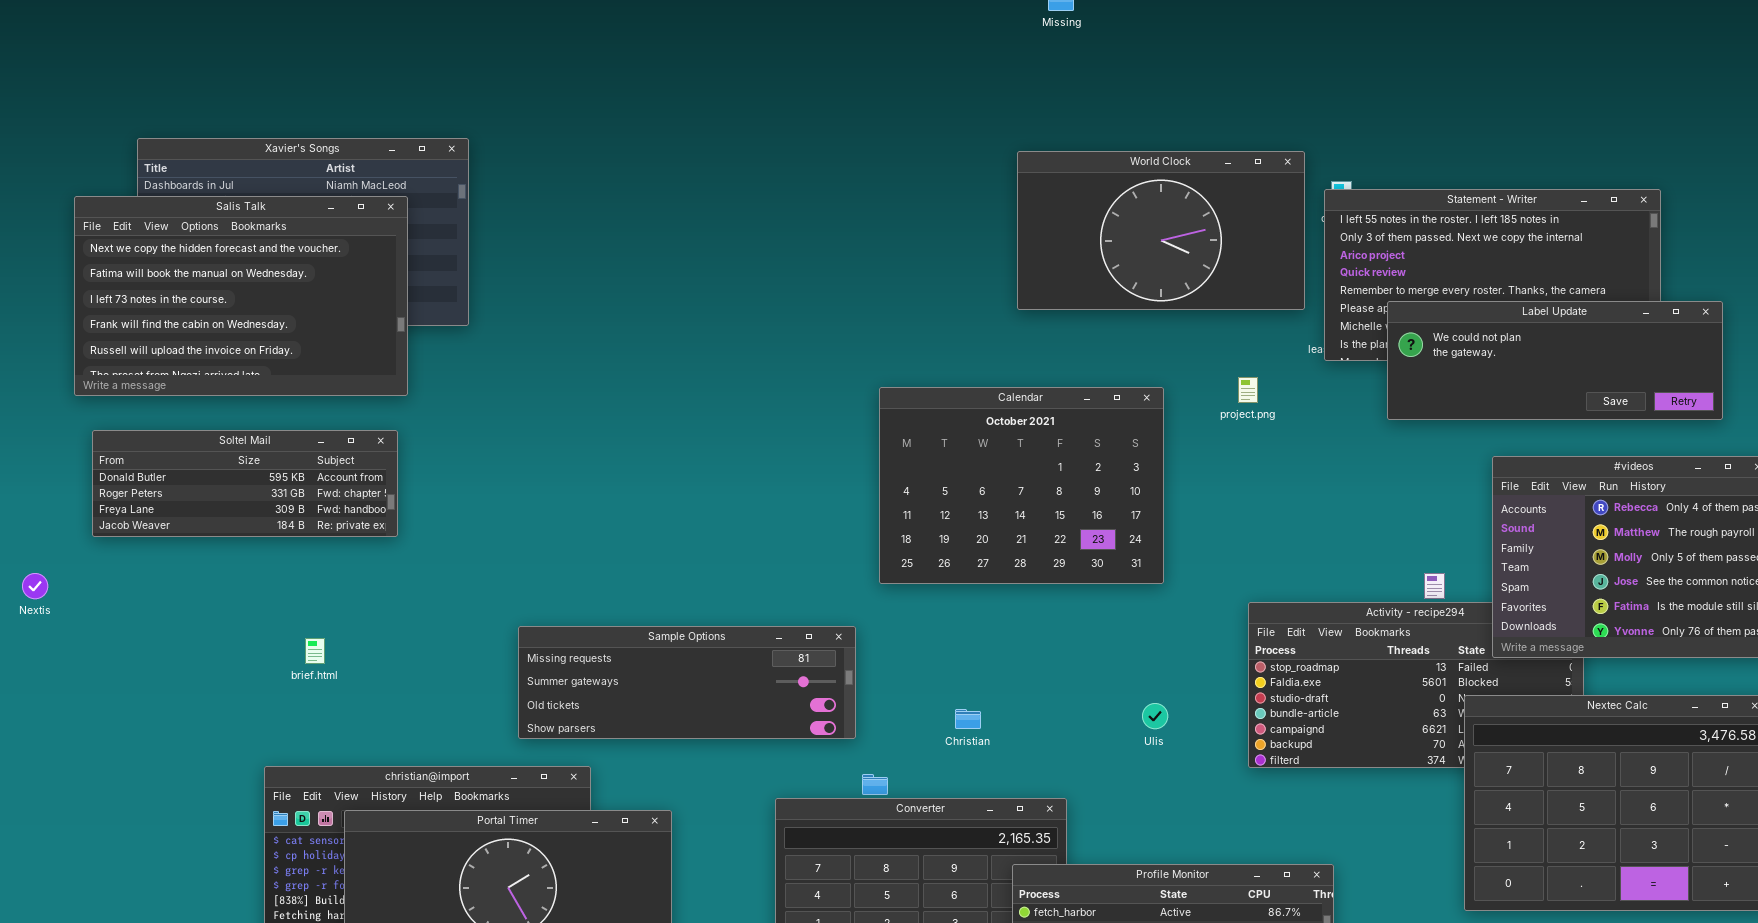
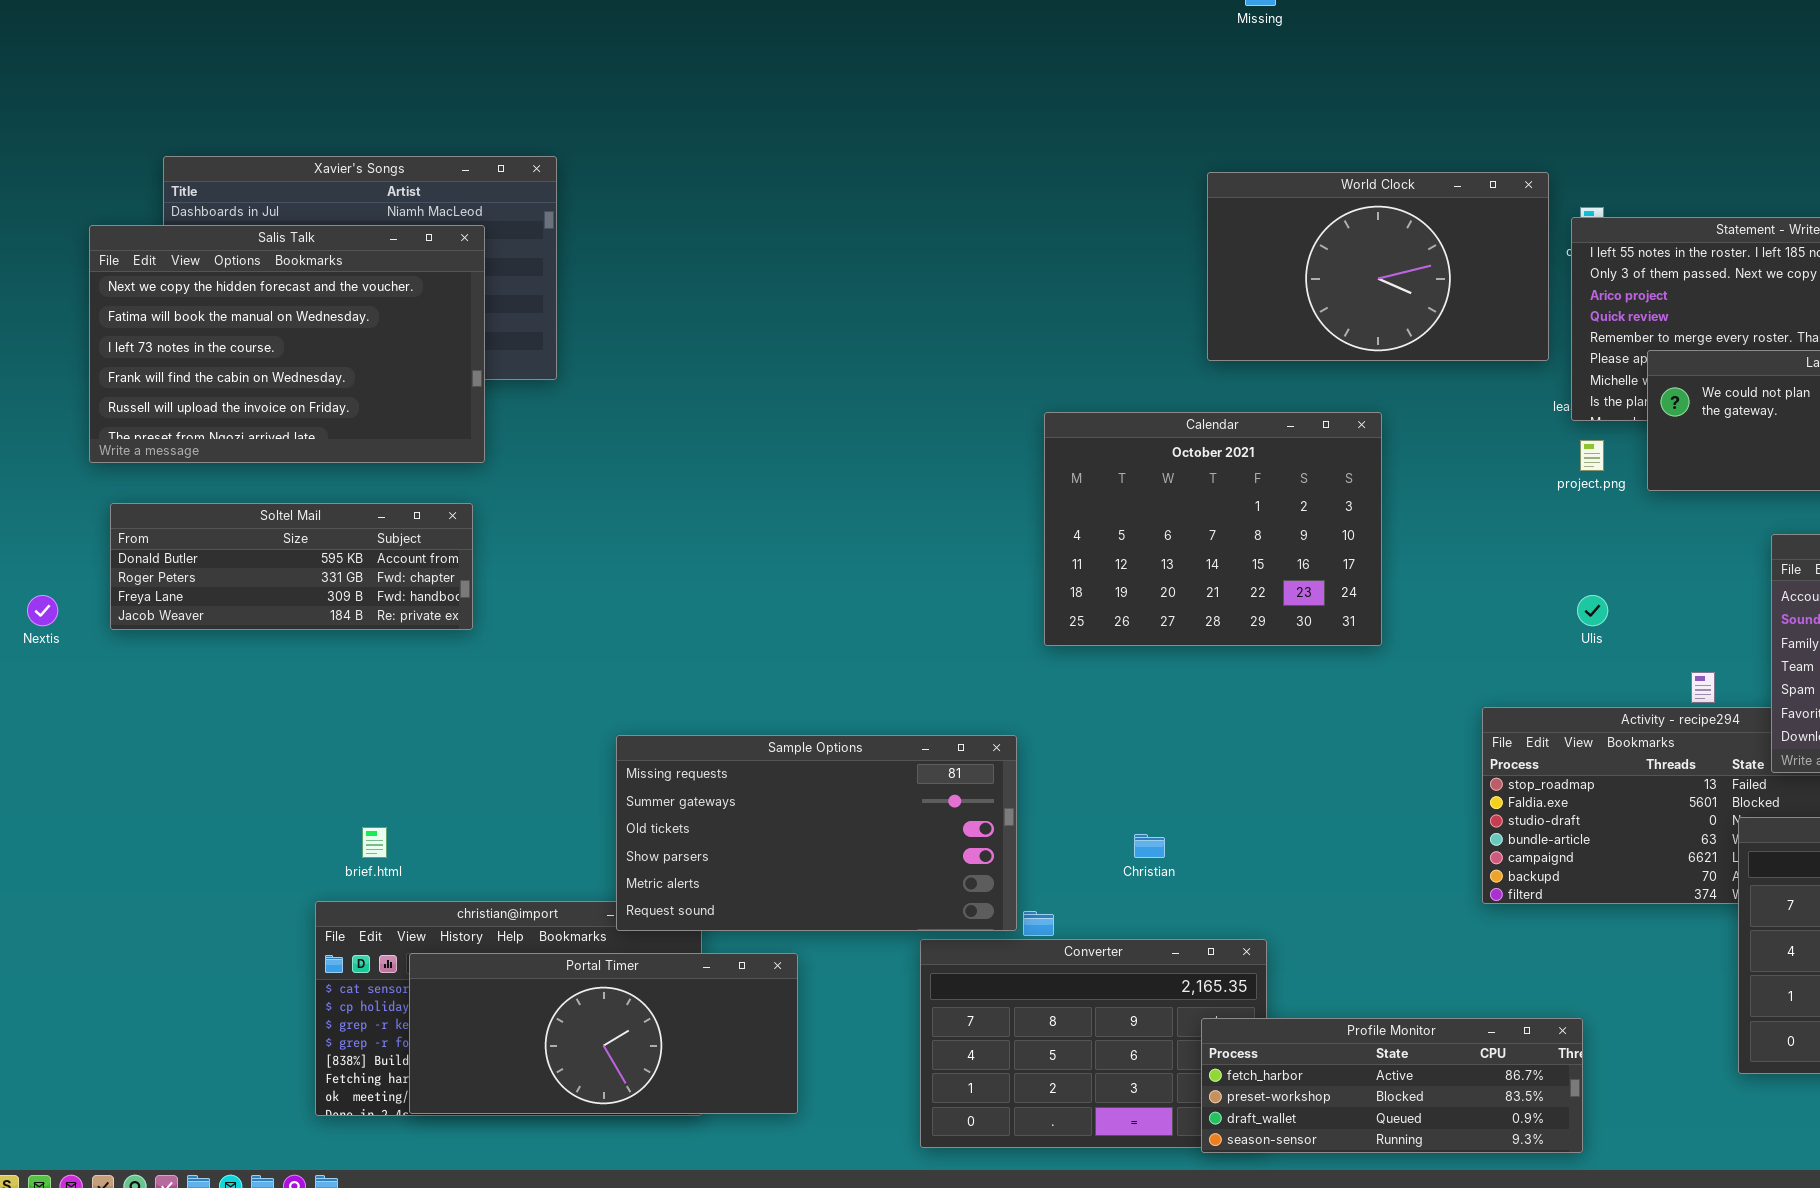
project.png: [1238,377,1258,403] -> [1580,440,1604,471], moved
Calendar: [879,387,1164,584] -> [1044,412,1382,646], moved
Nextis: [22,573,48,599] -> [27,595,58,626], moved
Sample Options: [518,626,856,739] -> [616,735,1017,931], resized
brief.html: [305,638,325,664] -> [362,827,387,858], moved
Ulis: [1142,703,1168,729] -> [1577,595,1608,626], moved

